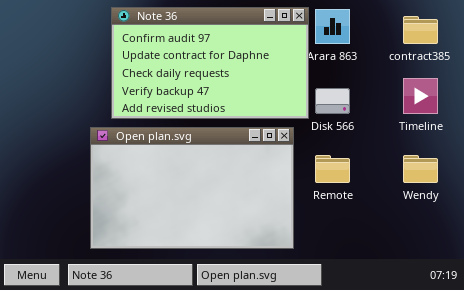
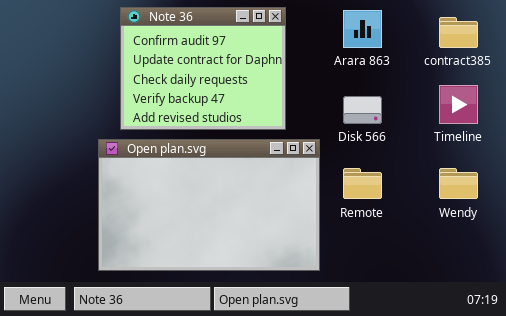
Note 36: [111,7,309,119] -> [120,7,286,130], resized

